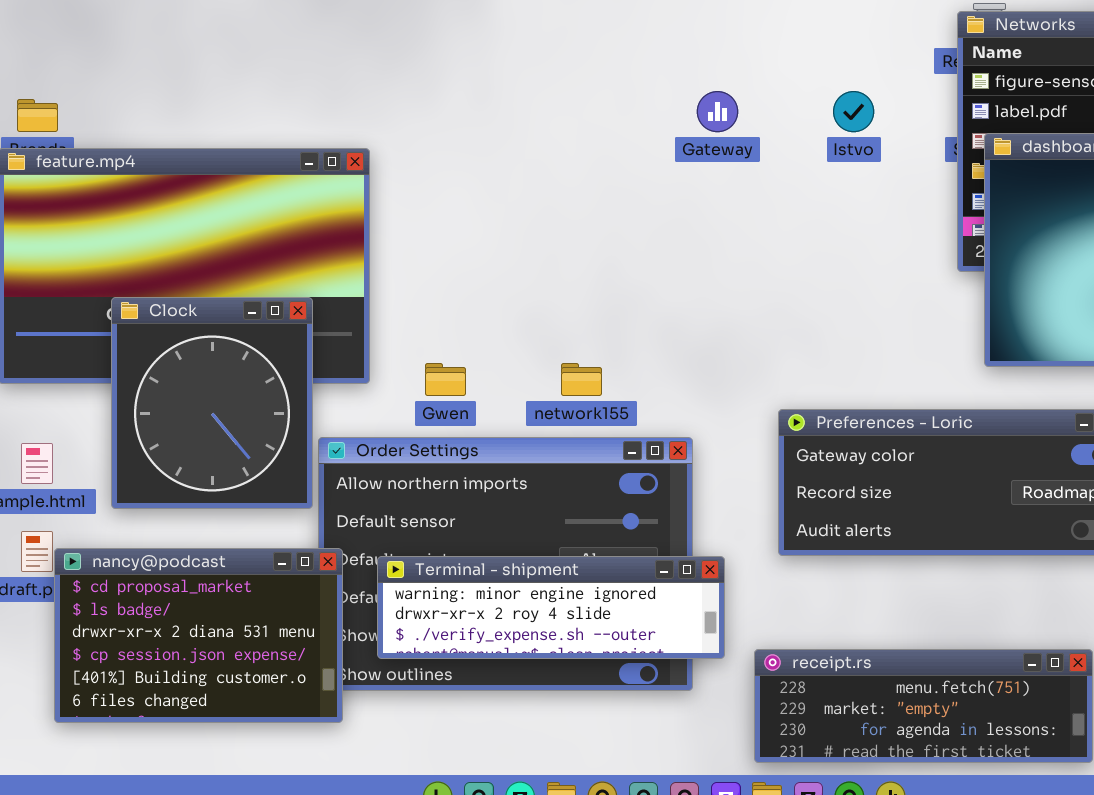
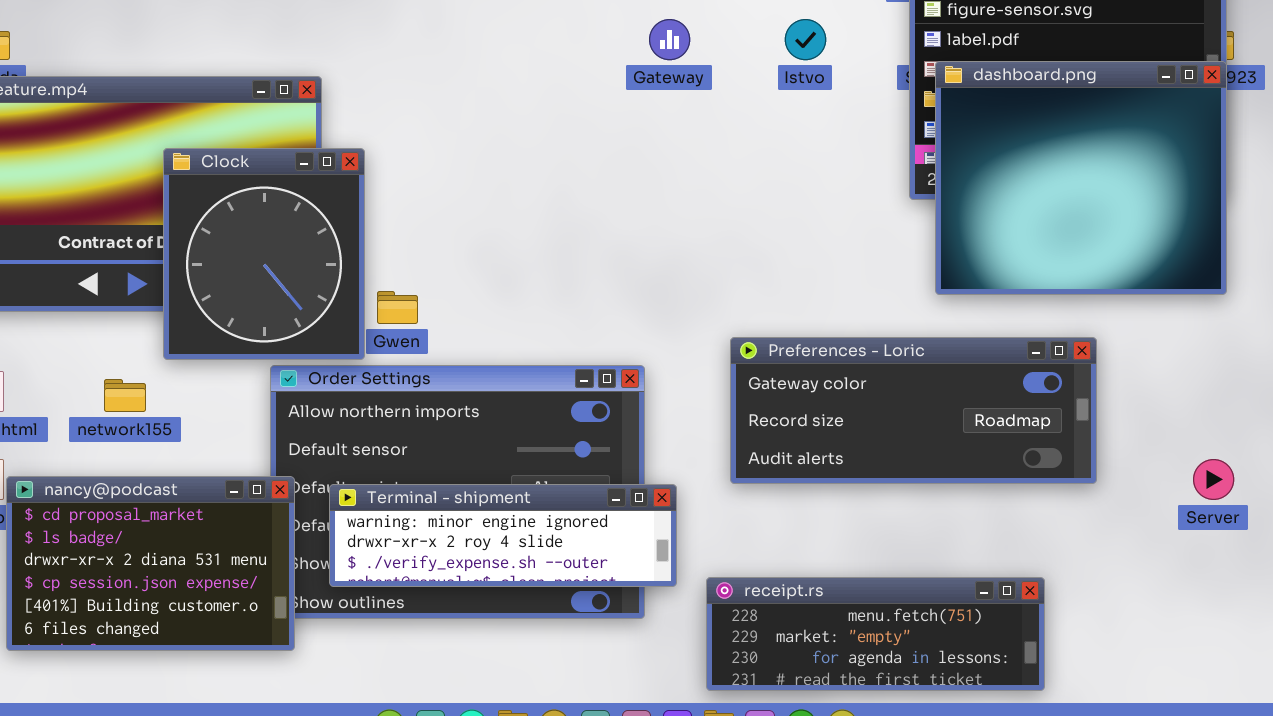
Clock: [111,297,313,509] -> [163,148,365,360], moved
network155: [561,363,602,396] -> [104,379,146,412], moved

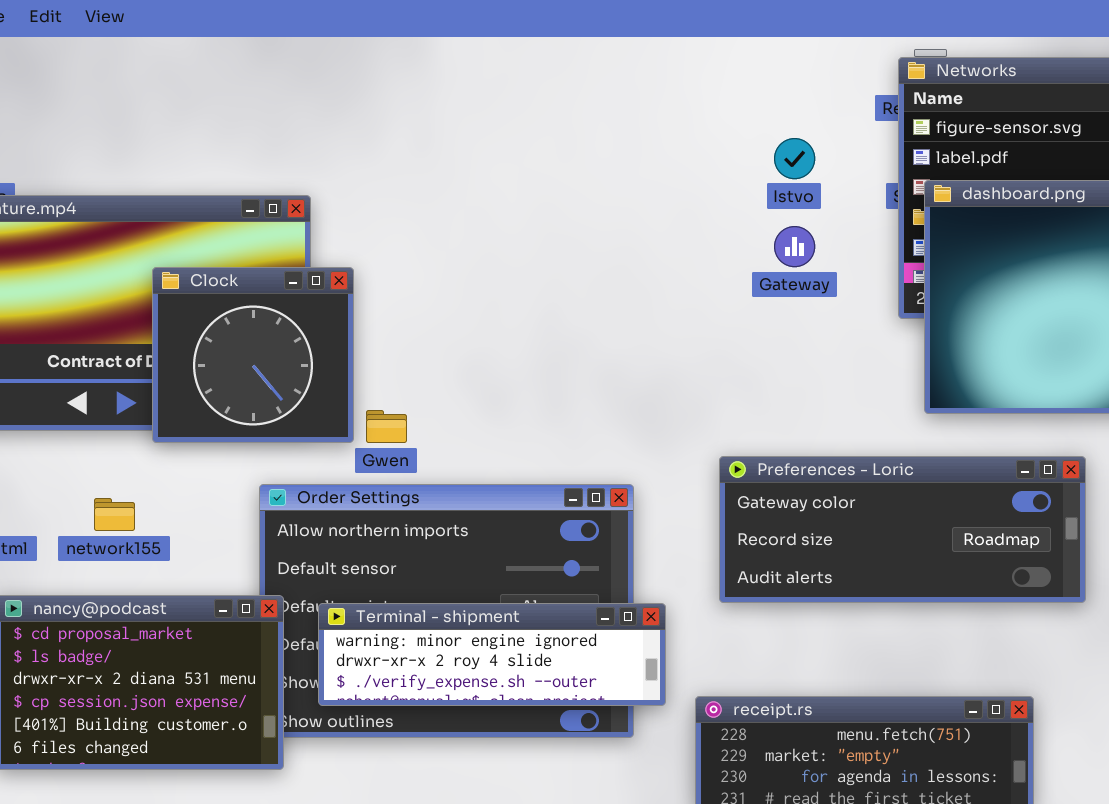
Gateway: [649,19,690,60] -> [774,226,815,267], moved
Clock: [163,148,365,360] -> [152,267,354,443], resized

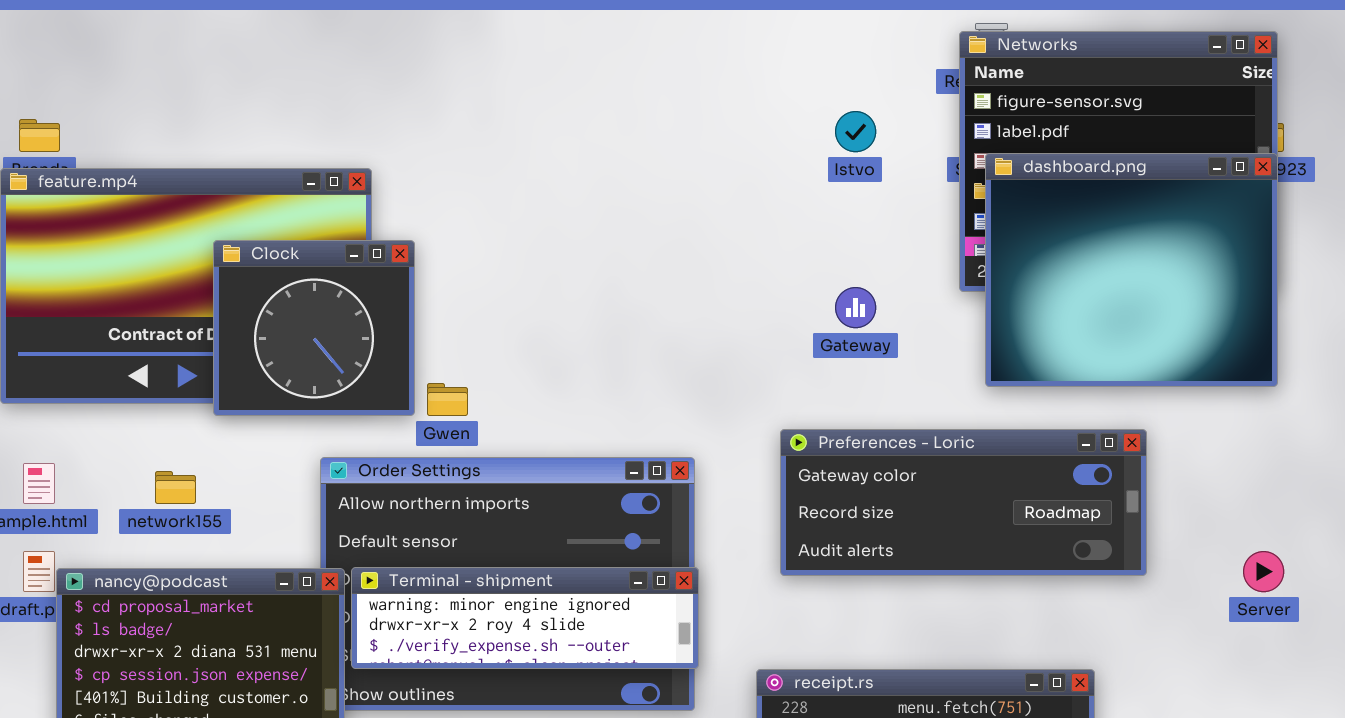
Gateway: [774,226,815,267] -> [835,287,876,328], moved
Terminal - shipment: [318,603,666,706] -> [351,567,699,669], moved

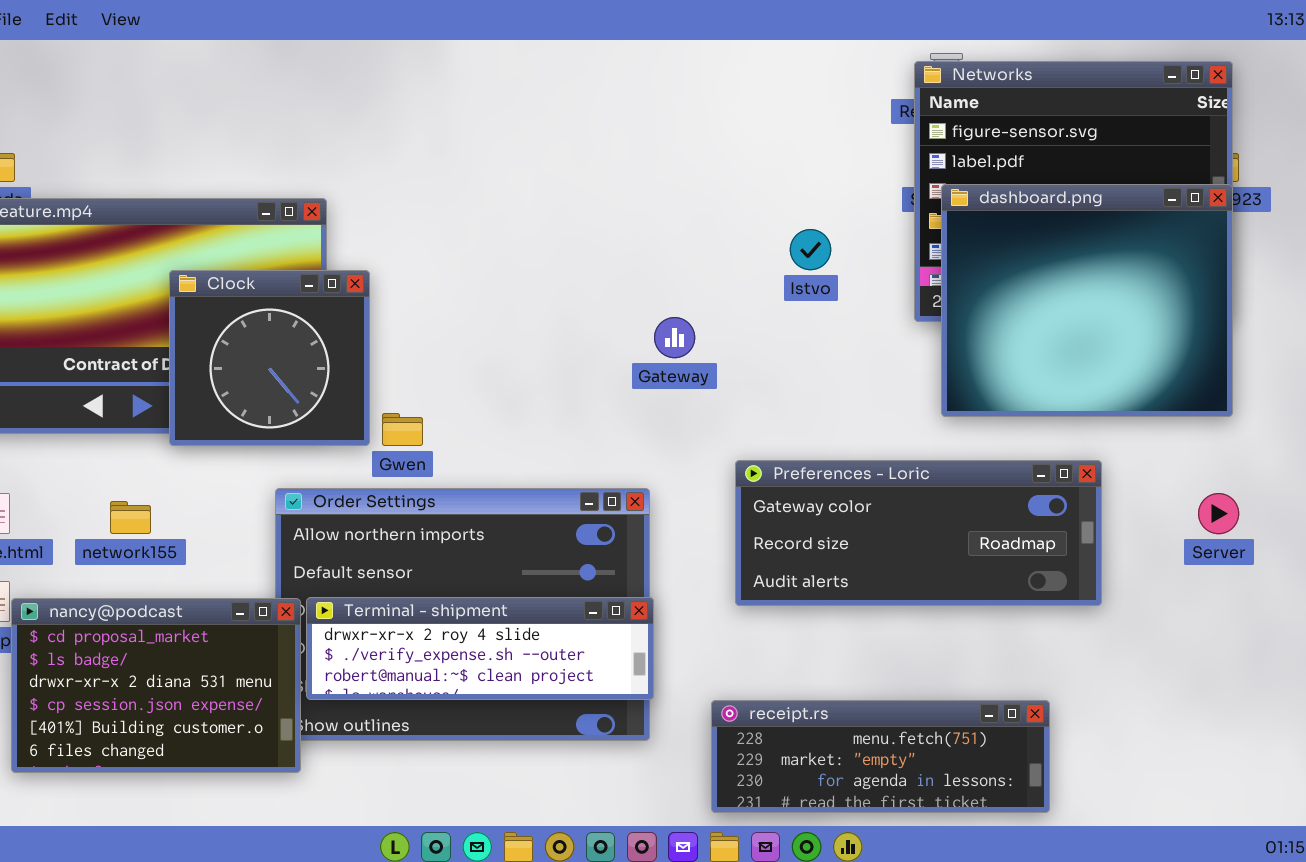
Istvo: [835,111,876,152] -> [790,229,831,270], moved
Gateway: [835,287,876,328] -> [654,317,695,358], moved
Server: [1243,551,1284,592] -> [1198,493,1239,534], moved
Terminal - shipment: [351,567,699,669] -> [306,597,654,700], scrolled down 1 row

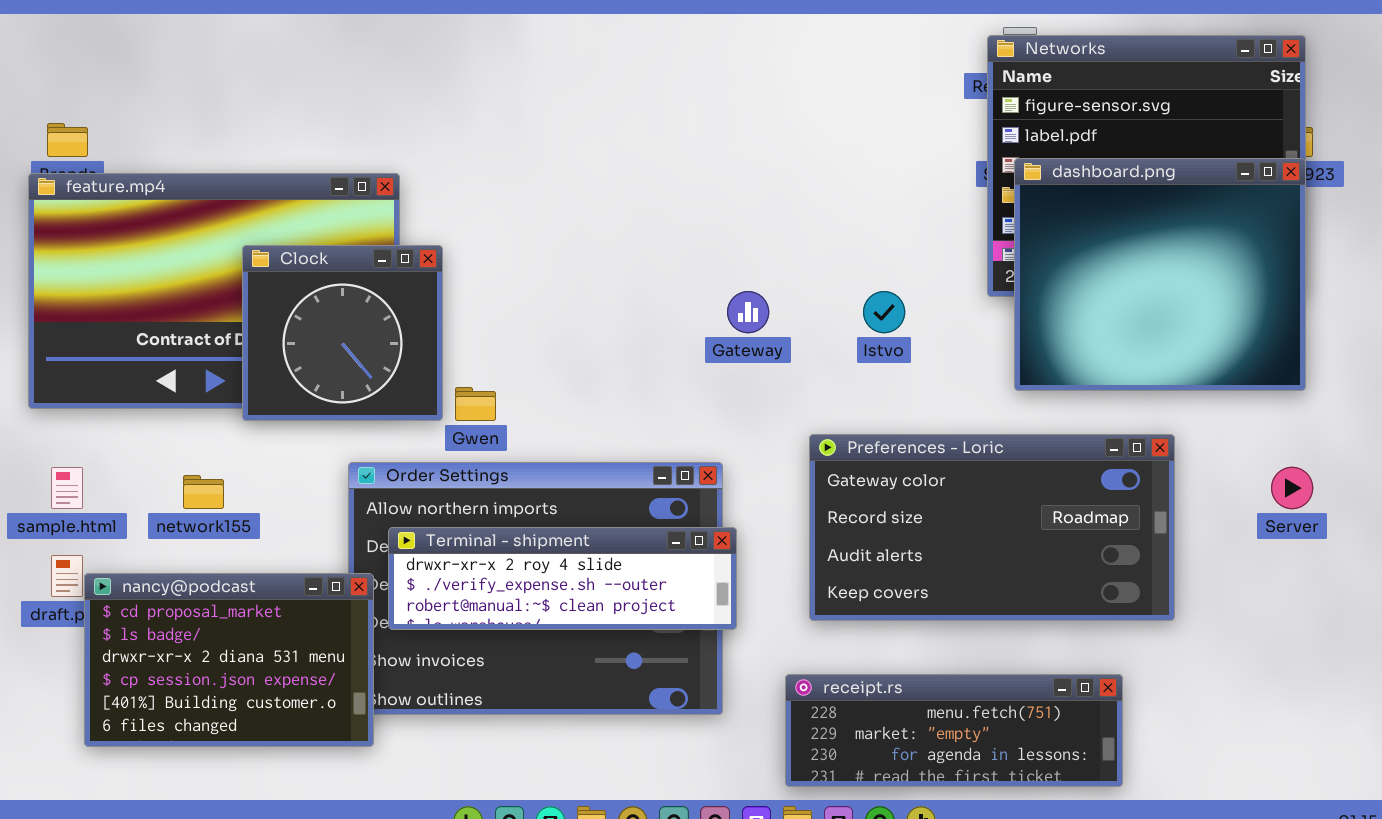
Istvo: [790,229,831,270] -> [863,291,905,333], moved
Preferences - Loric: [735,460,1102,606] -> [809,434,1175,621], resized
Terminal - shipment: [306,597,654,700] -> [388,527,737,630], moved

